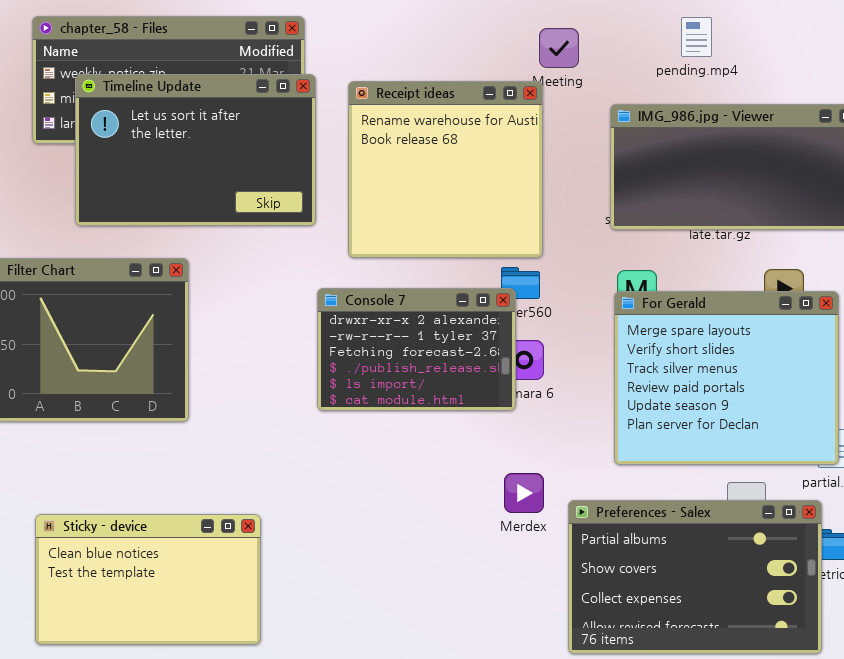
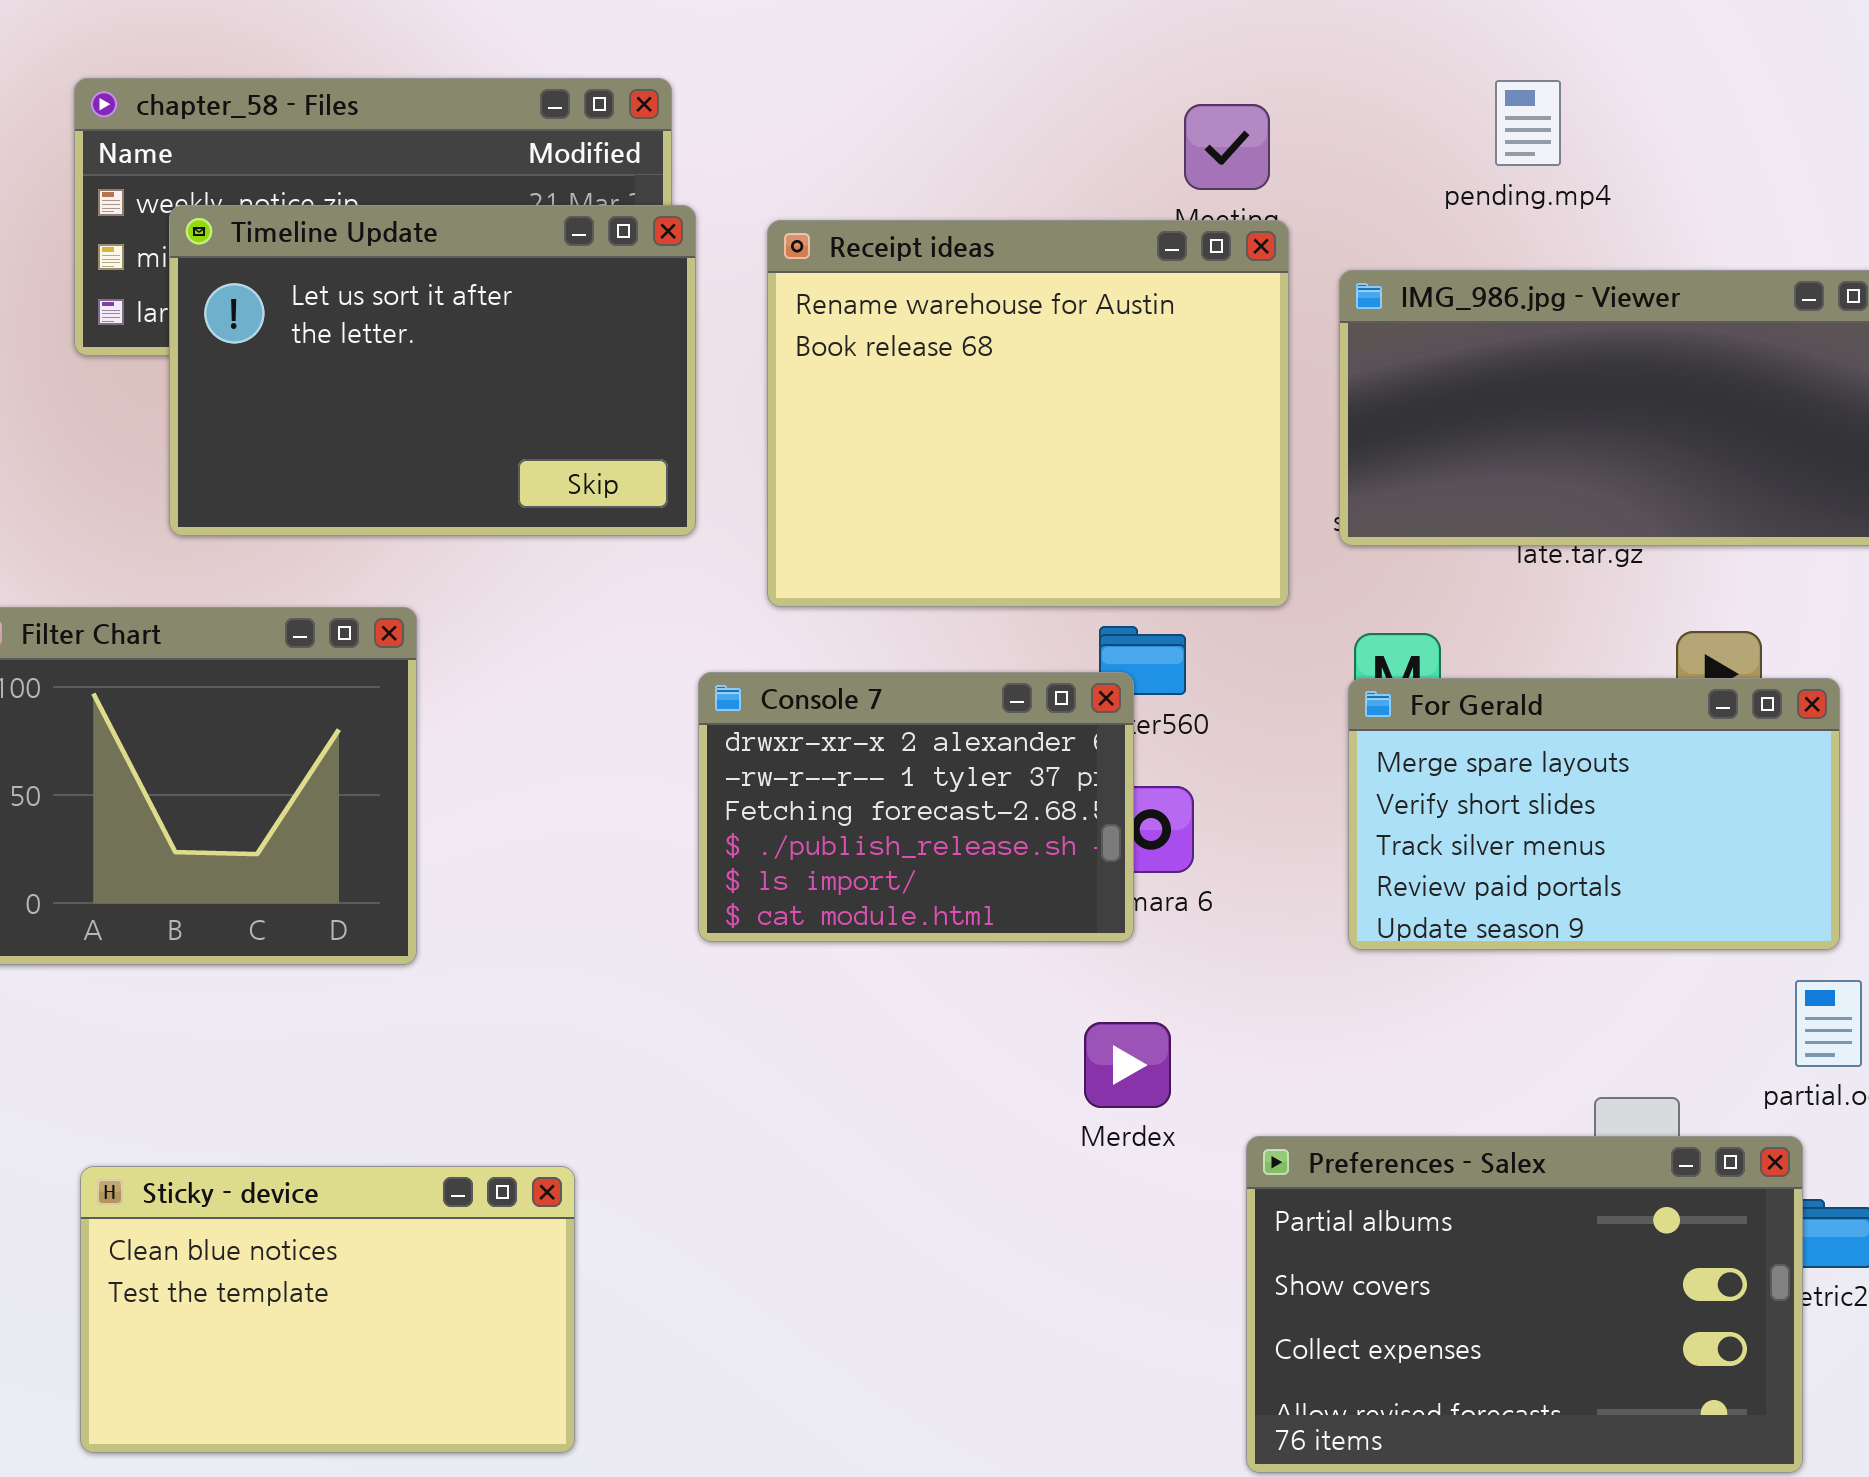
Receipt ideas: [348,81,543,258] -> [767,220,1289,607], resized
For Gerald: [614,291,839,465] -> [1348,678,1840,950], resized
Merdex: [504,473,544,513] -> [1084,1022,1171,1108], moved

